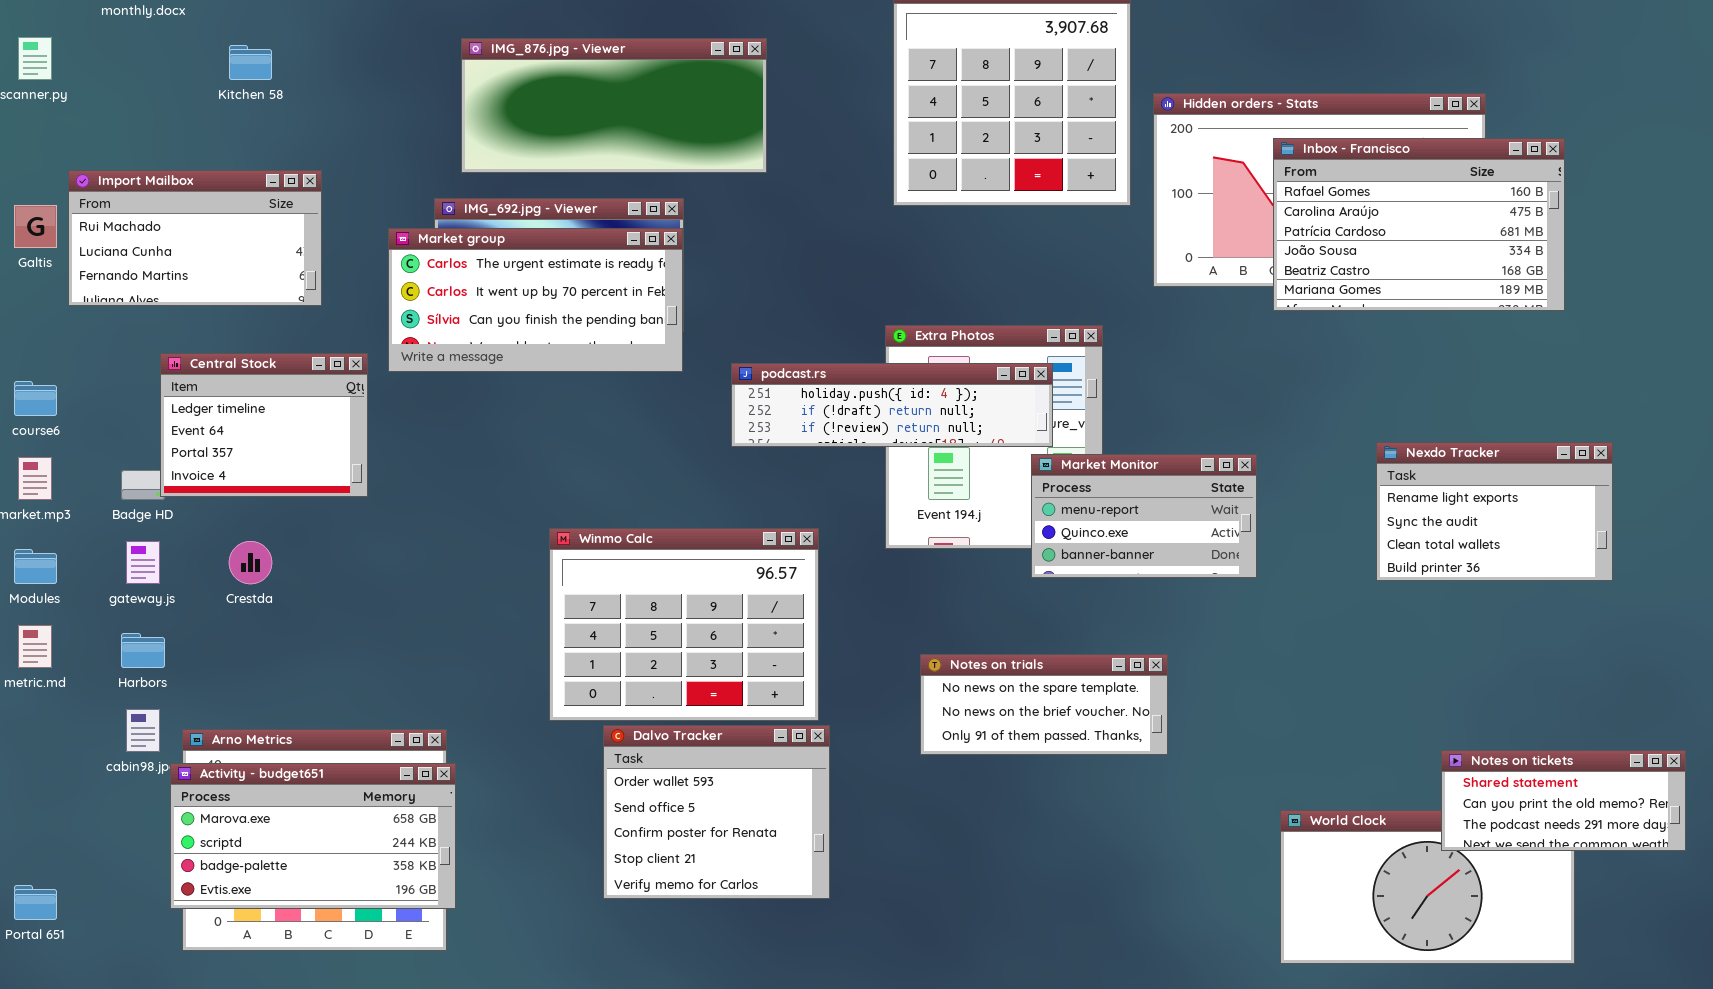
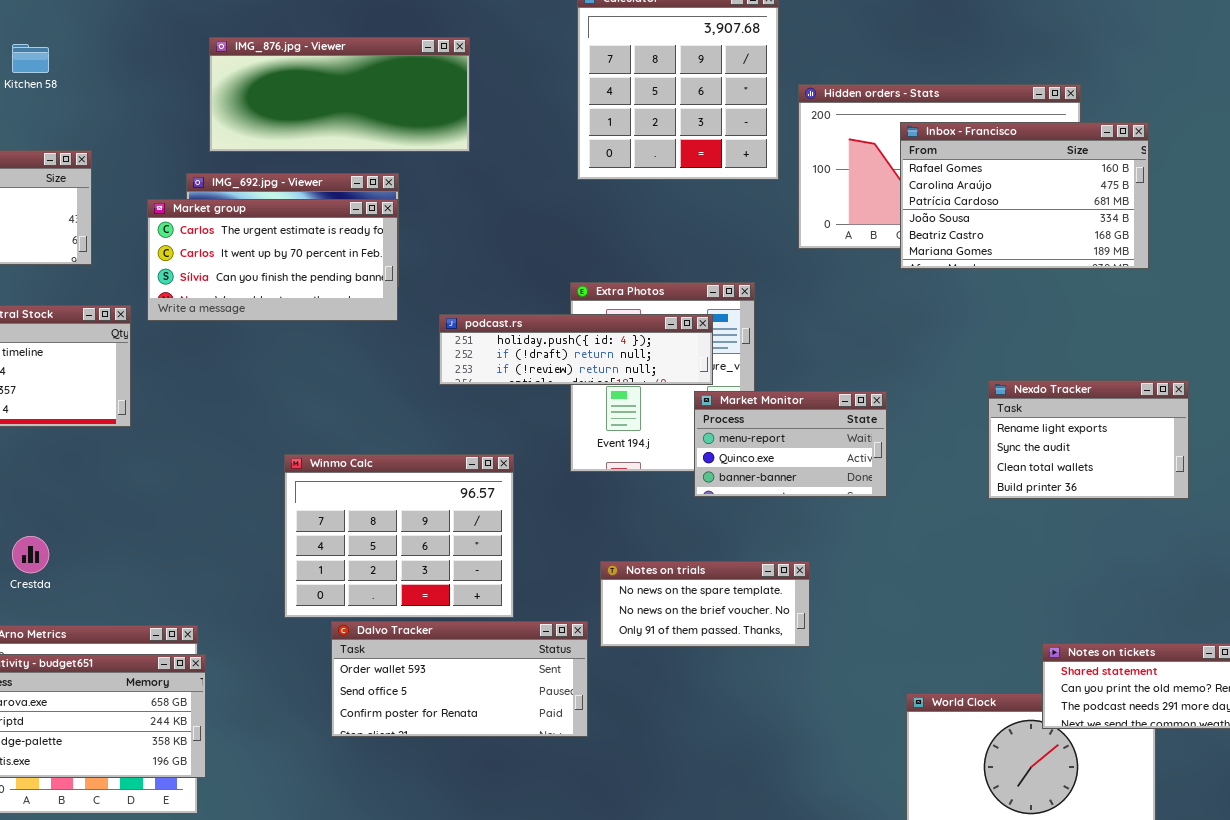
Crestda: [229,541,272,584] -> [12,536,49,573], moved
Dalvo Tracker: [603,725,830,899] -> [331,621,588,737], resized

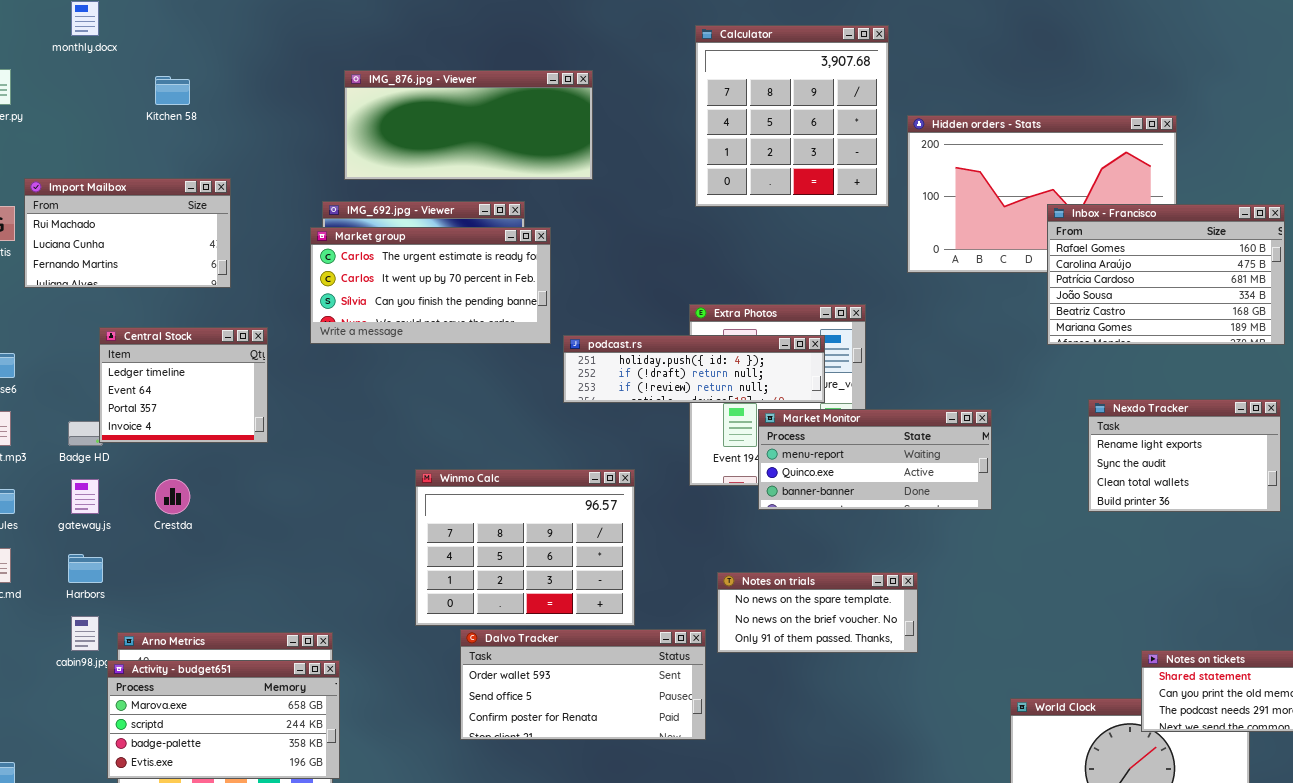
Inbox - Francisco: [900,122,1149,269] -> [1047,204,1285,345], moved
Market group: [147,199,398,321] -> [310,227,551,344], moved
Market Monitor: [694,391,887,497] -> [758,409,992,510], resized
Crestda: [12,536,49,573] -> [155,479,190,514], moved

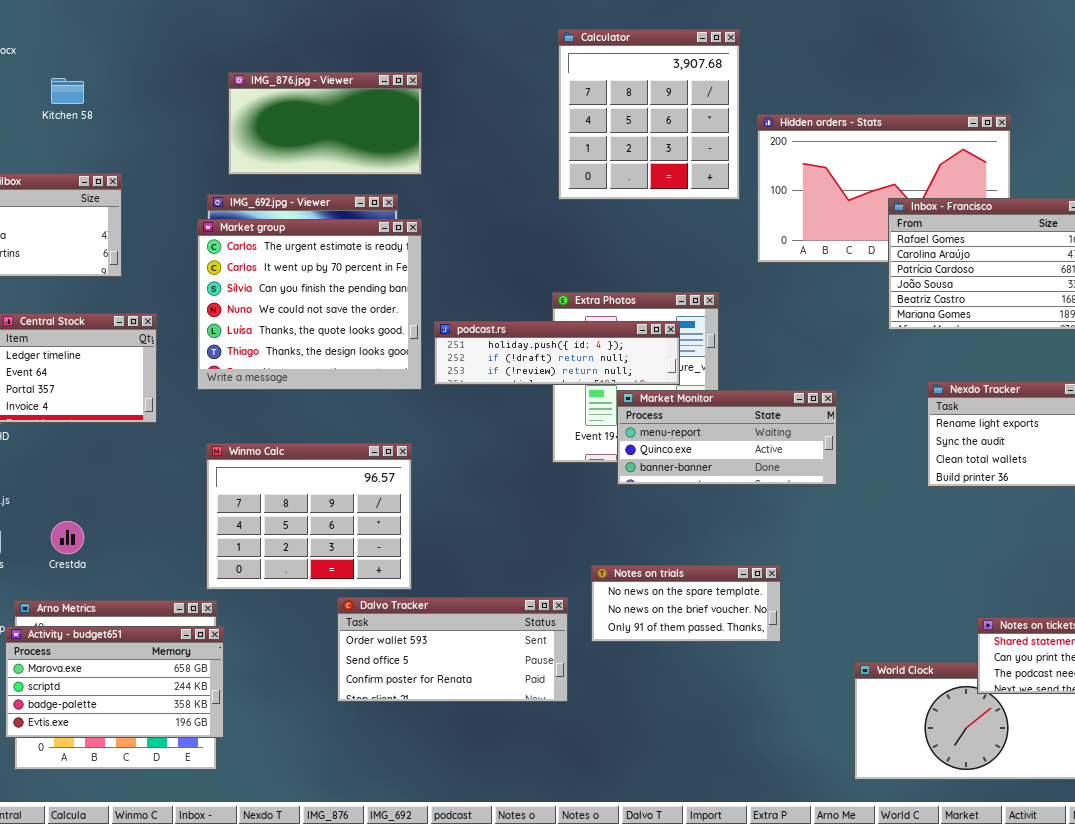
IMG_876.jpg - Viewer: [344,70,593,180] -> [228,72,422,175], resized
Market group: [310,227,551,344] -> [197,219,422,390], resized
Winmo Calc: [415,469,635,626] -> [206,443,412,590], moved
Crestda: [155,479,190,514] -> [51,521,84,554], moved
Notes on trials: [717,572,918,653] -> [591,565,781,642], moved

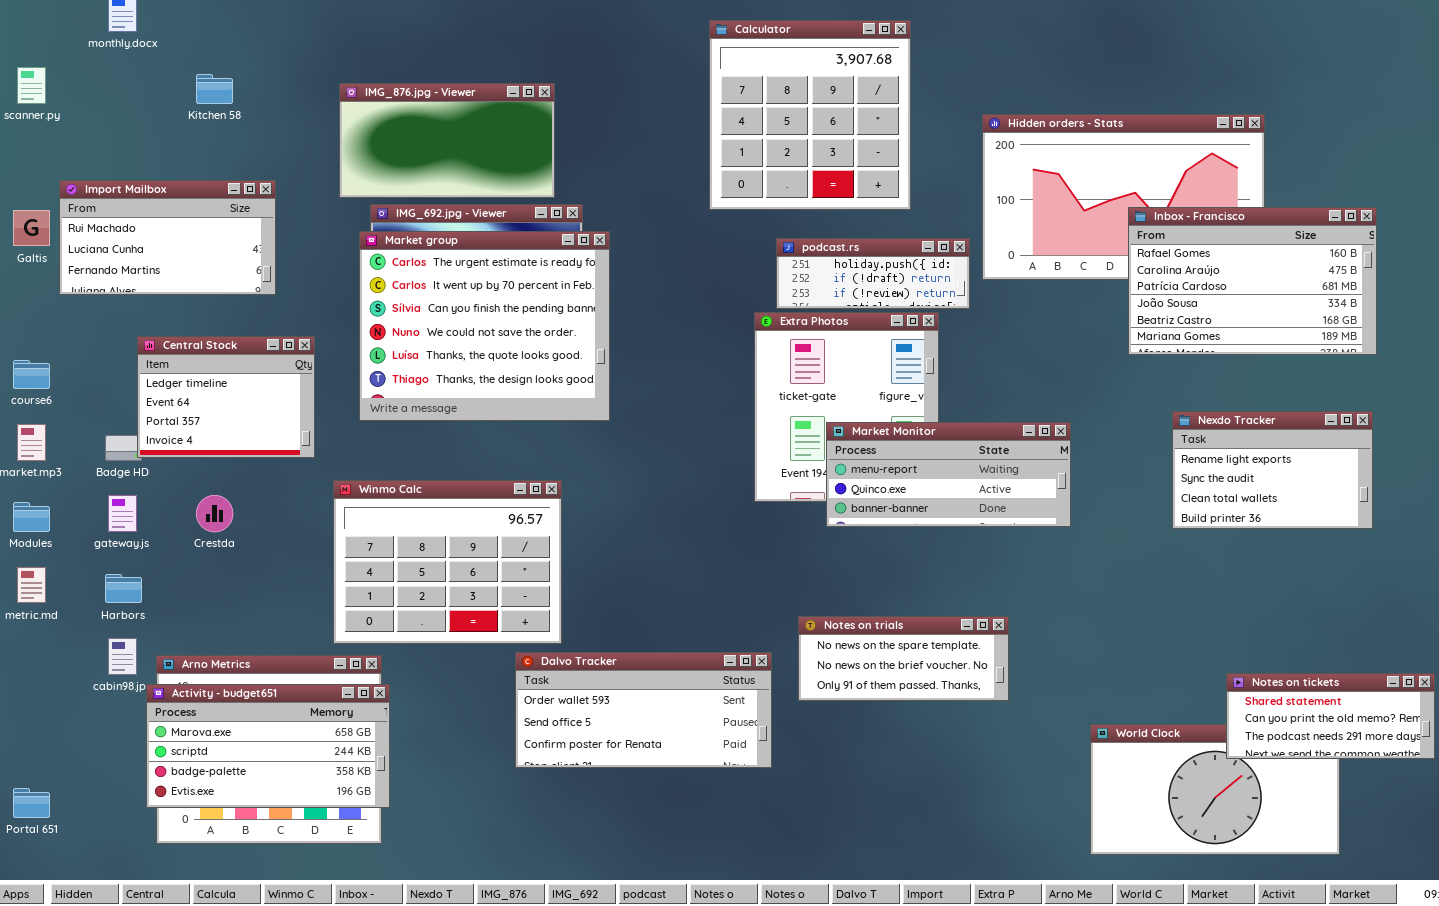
Calculator: [558,29,740,200] -> [709,20,911,210], moved
IMG_876.jpg - Viewer: [228,72,422,175] -> [339,83,555,198], moved
podcast.rs: [434,321,680,385] -> [776,238,970,309], moved, resized
Winmo Calc: [206,443,412,590] -> [333,480,562,644], moved
Crestda: [51,521,84,554] -> [196,495,233,532], moved

